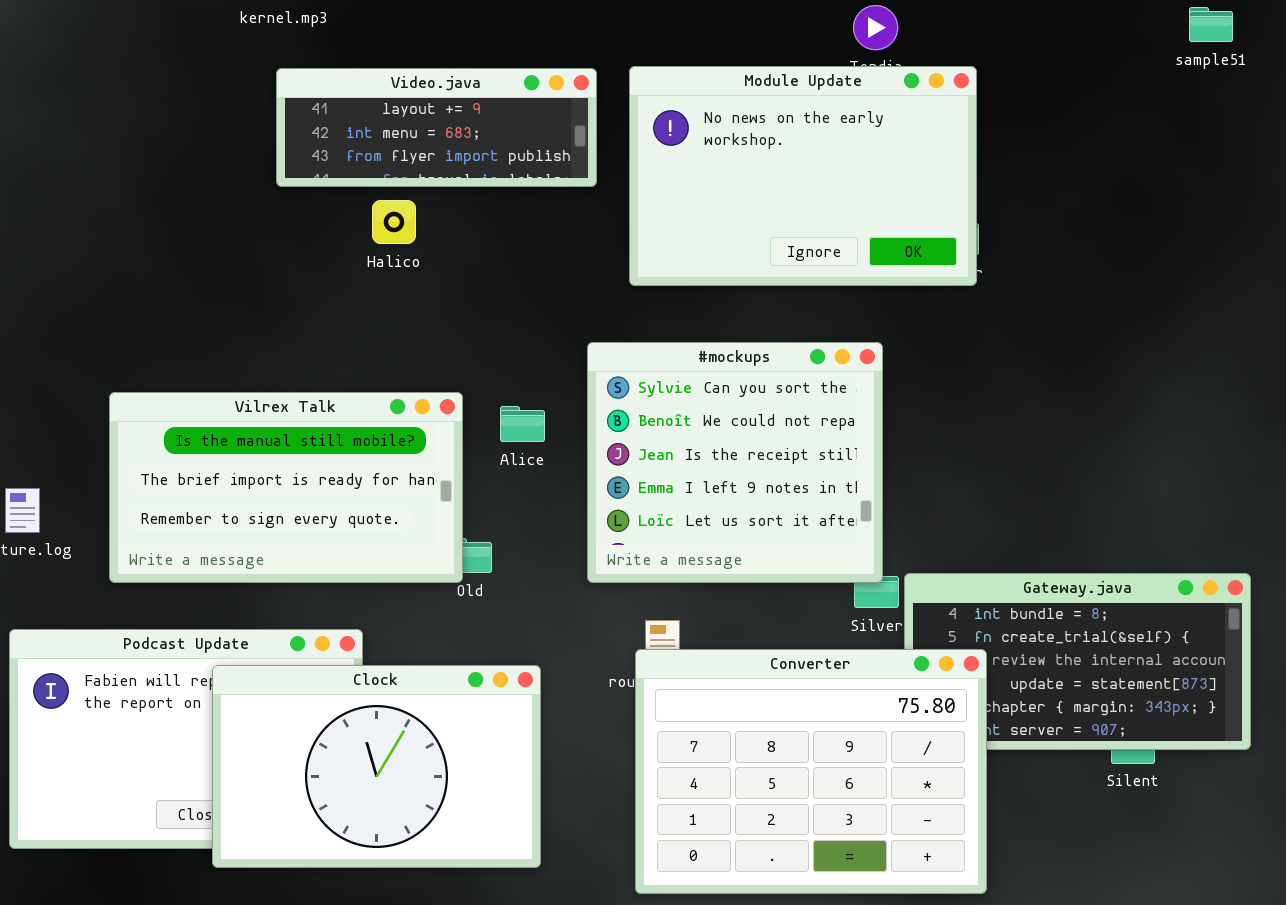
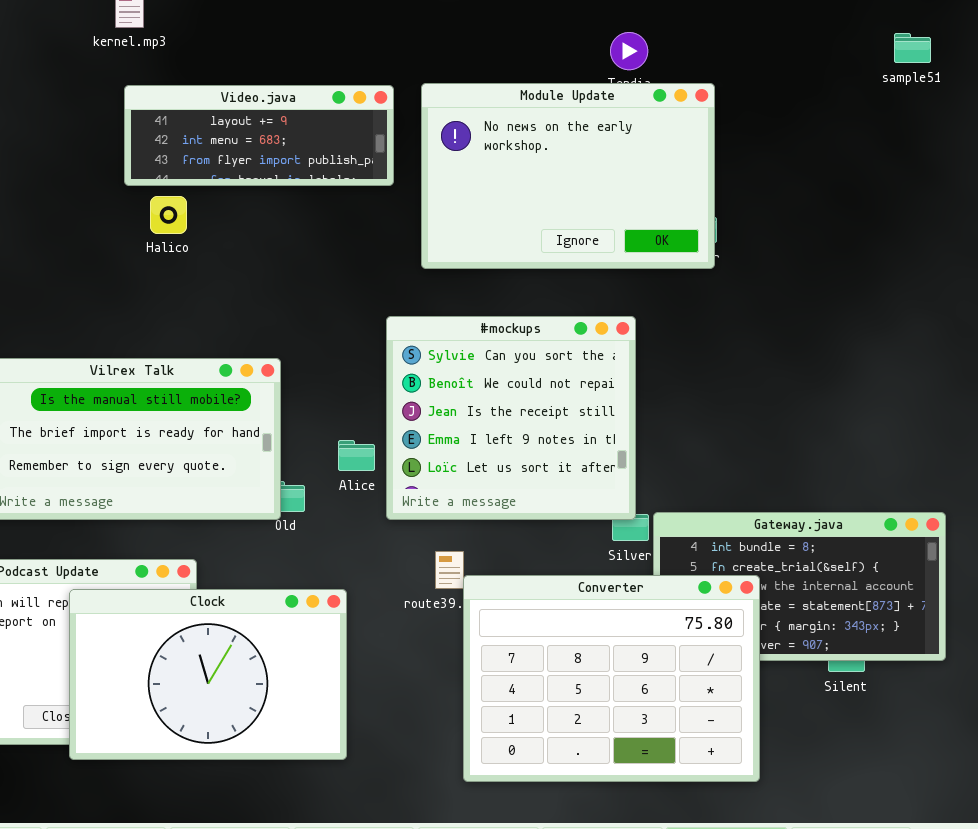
Halico: [372,200,416,244] -> [150,196,187,234], moved
Alice: [500,406,545,442] -> [338,440,375,471], moved
Converter: [635,649,987,894] -> [463,575,760,782], moved

